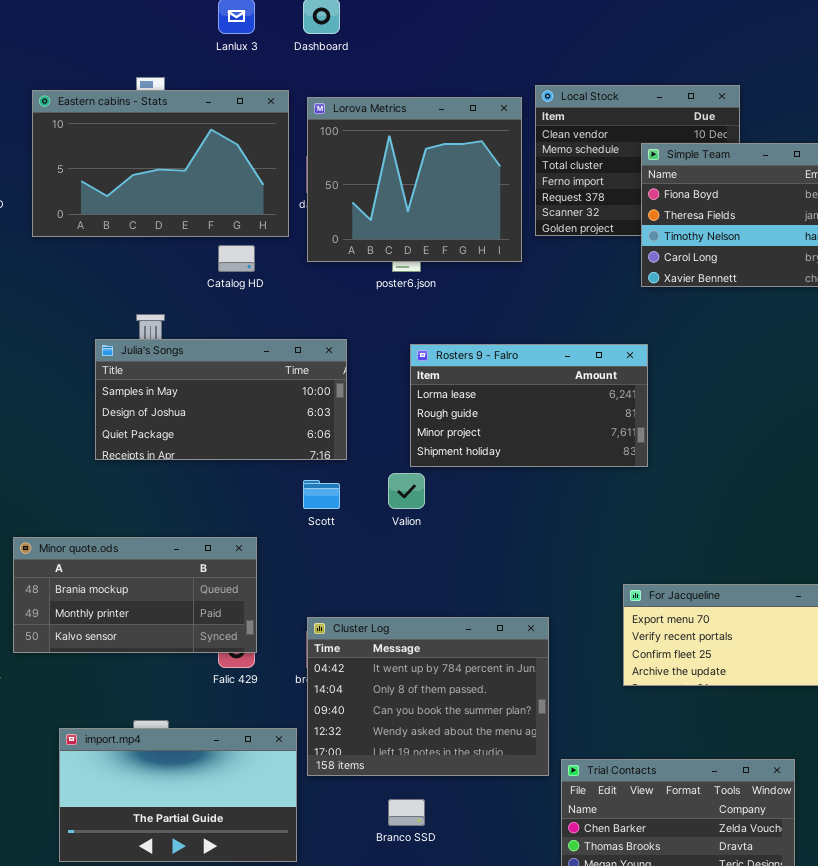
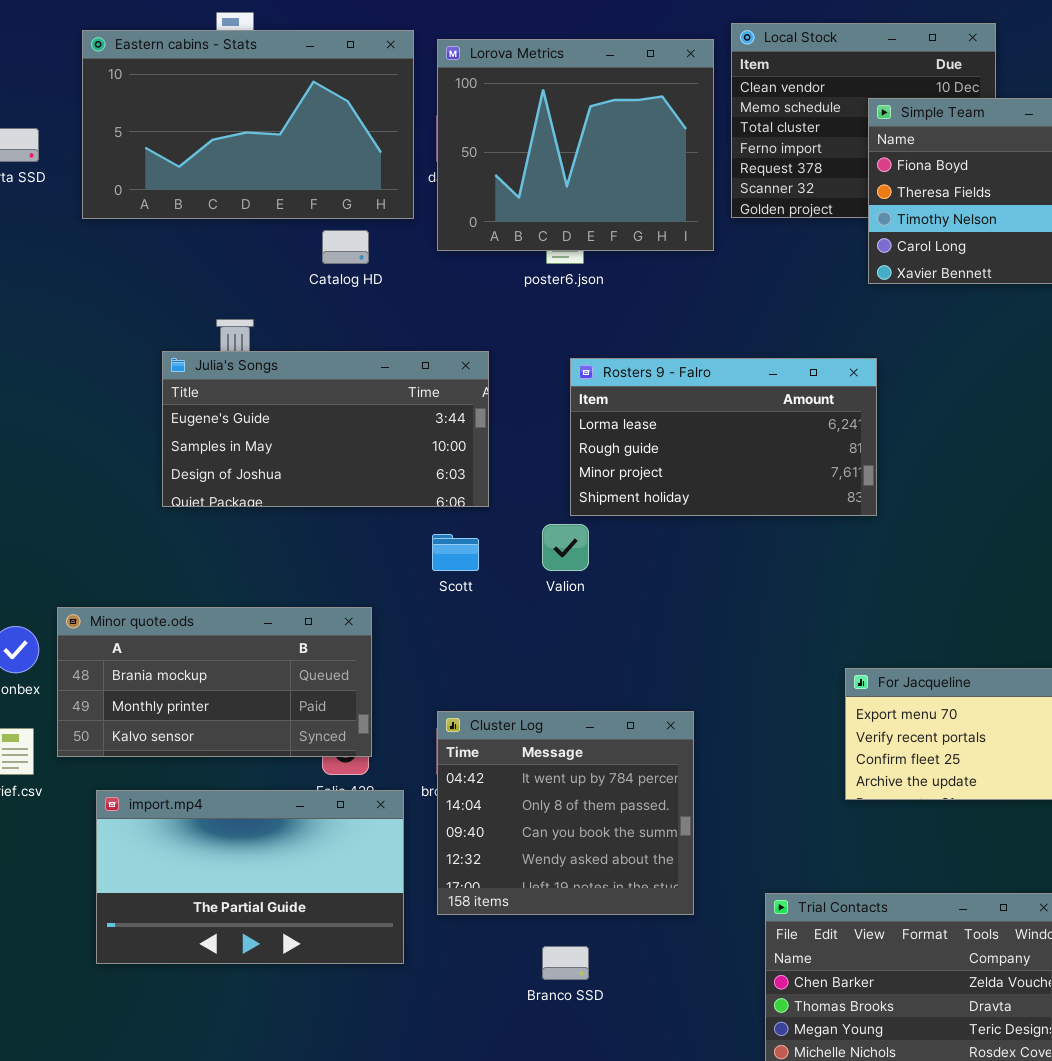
Julia's Songs: [95,339,347,460] -> [162,351,489,507], scrolled up 1 row
Cluster Log: [307,617,549,776] -> [437,711,694,915], resized
import.mp4: [59,728,297,862] -> [96,790,404,964], moved

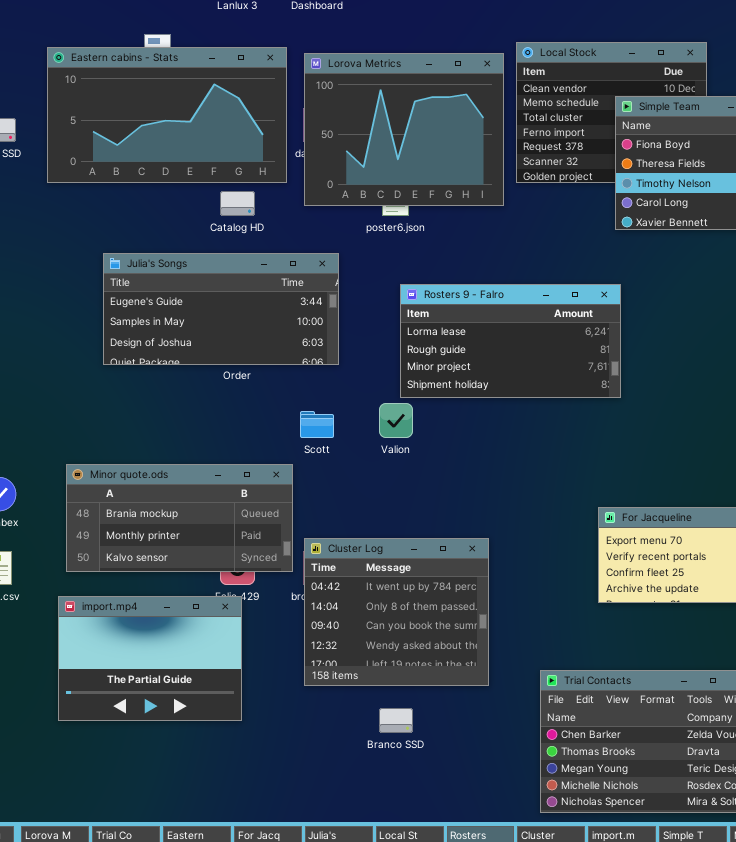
Julia's Songs: [162,351,489,507] -> [103,253,339,365], moved
Minor quote.ods: [57,607,372,757] -> [66,464,293,572], moved
import.mp4: [96,790,404,964] -> [58,596,242,721], resized

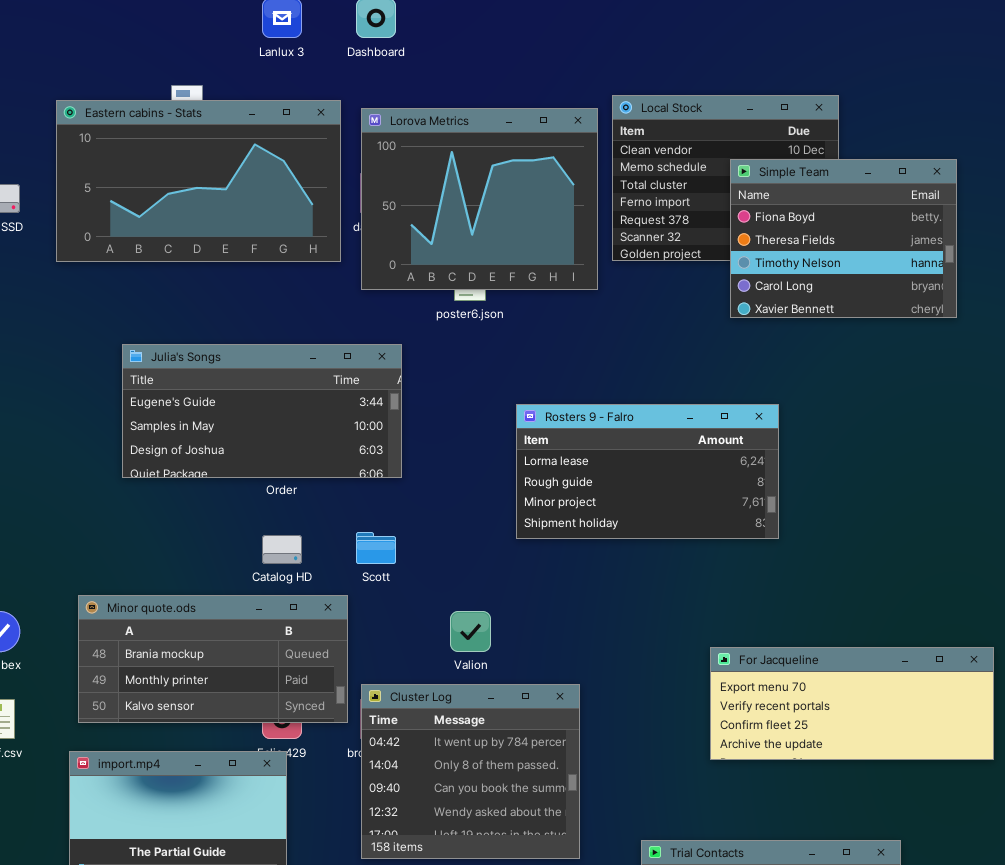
Catalog HD: [220,191,255,216] -> [262,535,302,564], moved
Rosters 9 - Falro: [400,284,621,398] -> [516,404,779,539], moved
Valion: [379,403,413,438] -> [450,611,491,652], moved

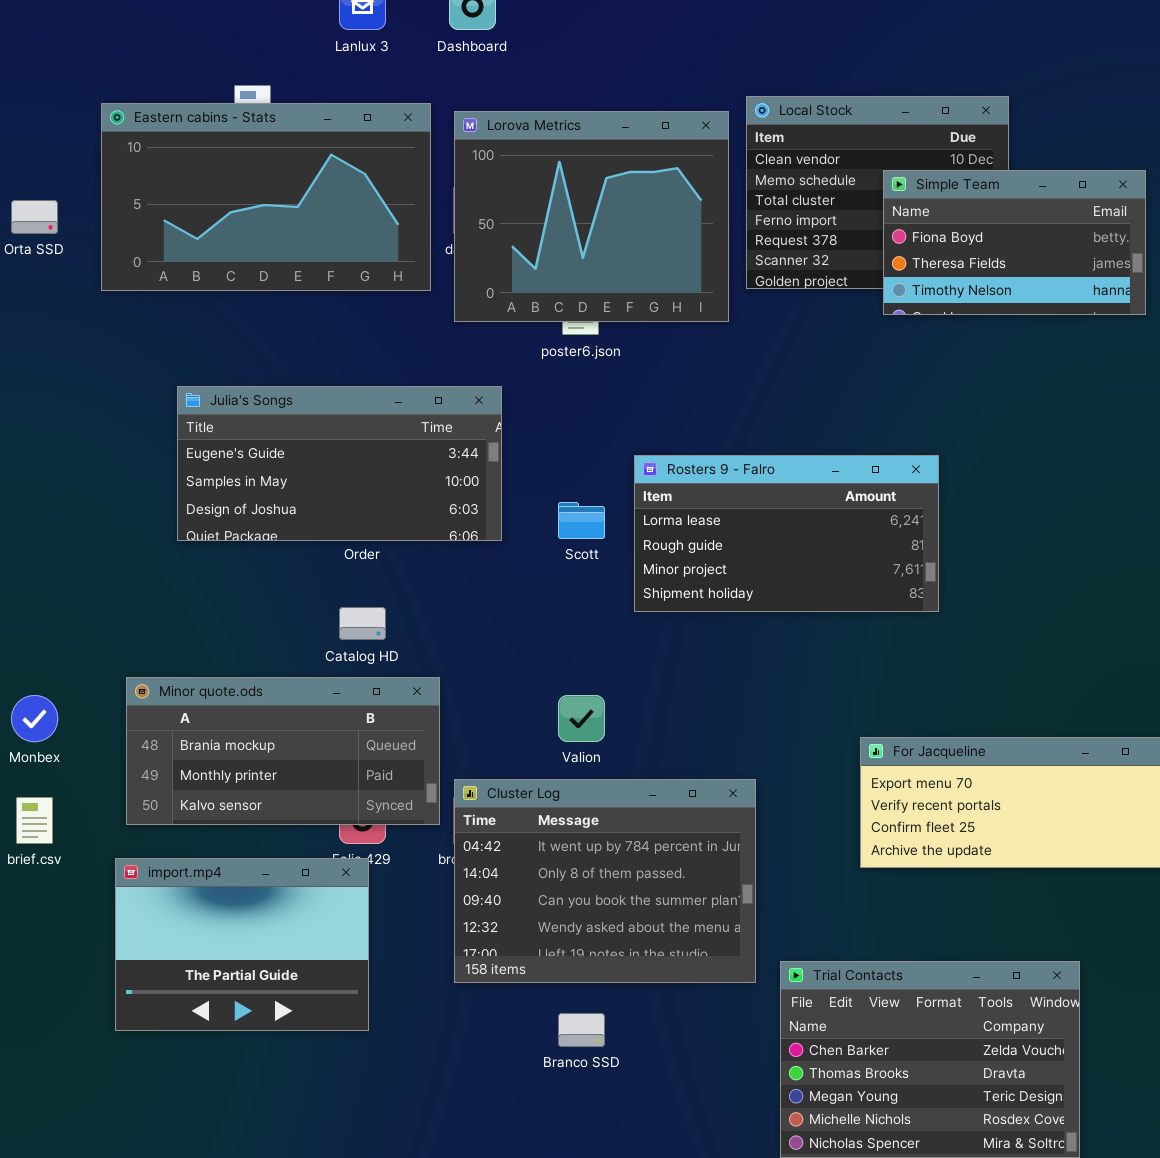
Simple Team: [730,159,957,318] -> [883,170,1146,315], resized
Scott: [356,532,396,564] -> [558,502,605,539], moved
Cluster Log: [361,684,580,859] -> [454,779,756,983], resized

